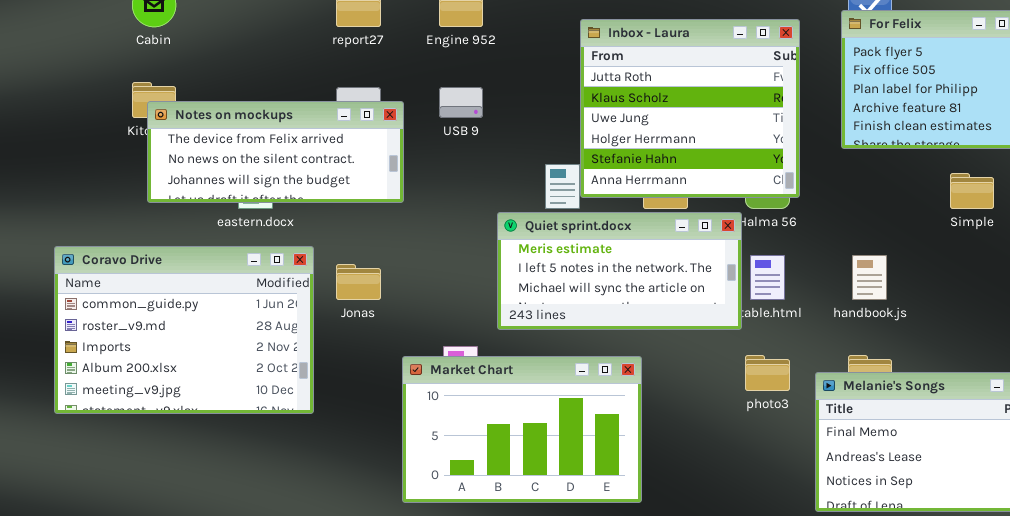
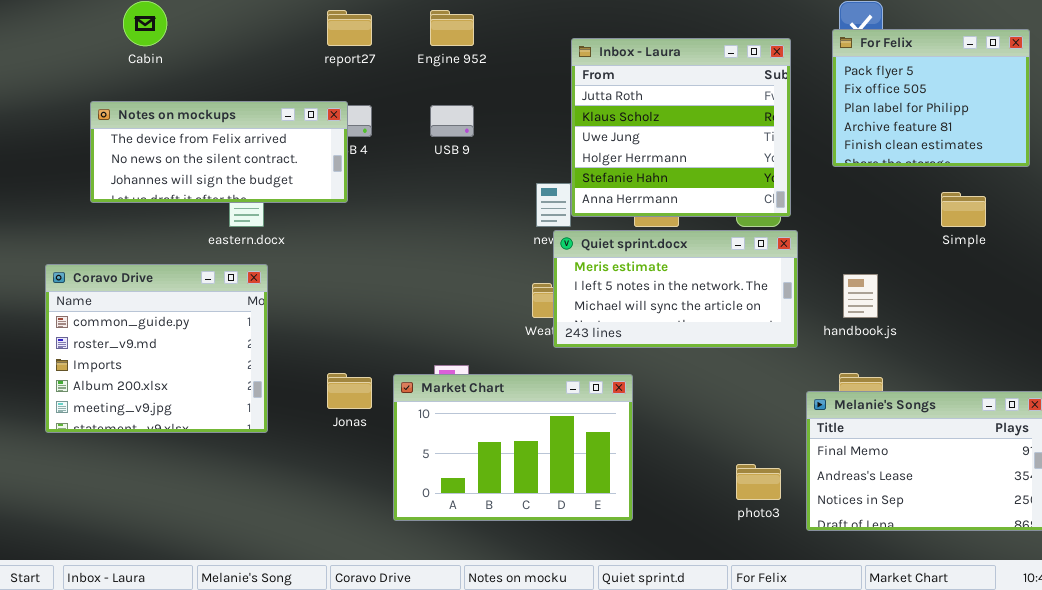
Notes on mockups: [147,101,404,203] -> [90,101,348,203], moved
Quiet sprint.docx: [497,212,742,330] -> [553,230,798,348], moved
Coravo Drive: [54,246,314,414] -> [45,264,268,433], resized
Jonas: [336,264,381,300] -> [327,373,372,409], moved
photo3: [745,355,790,391] -> [736,464,781,500], moved

